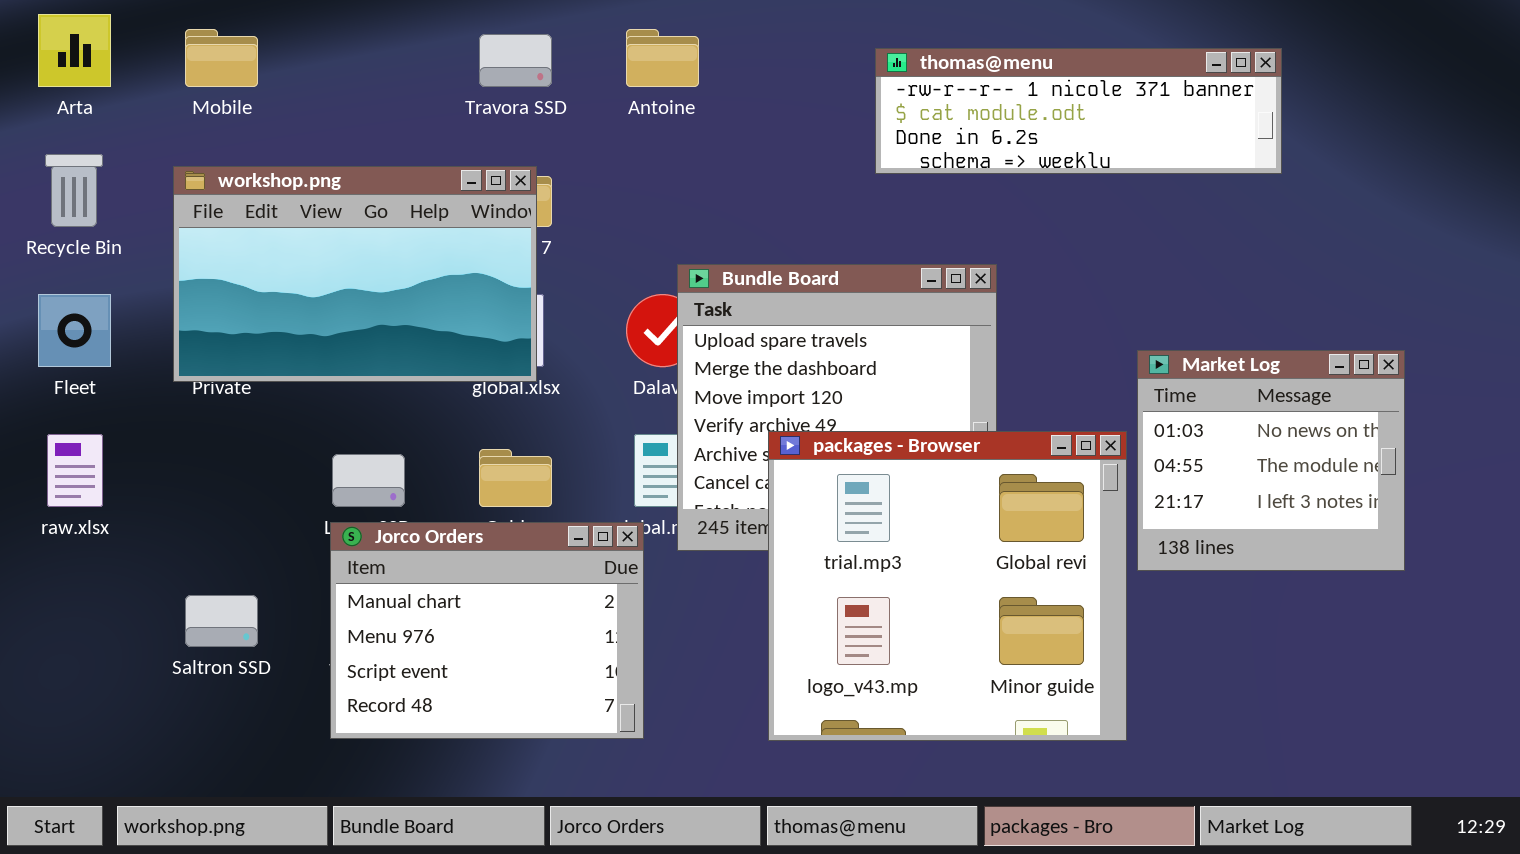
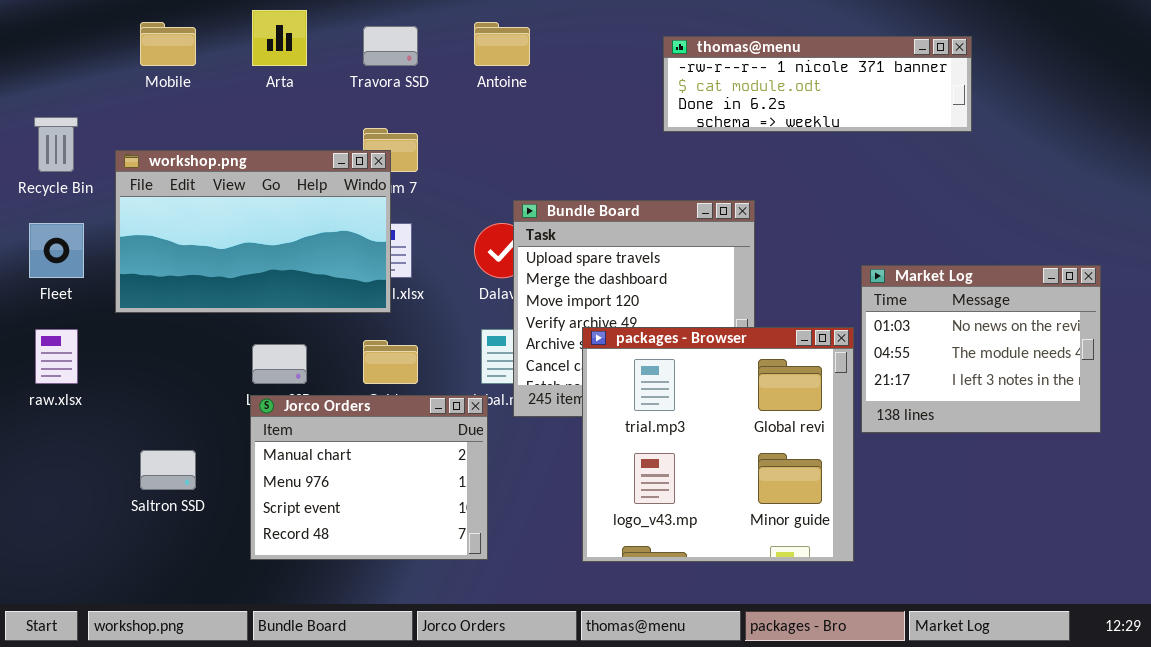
Arta: [38,14,111,87] -> [252,10,307,66], moved
workshop.png: [173,166,537,382] -> [115,150,391,313], moved
Market Log: [1137,350,1405,571] -> [861,265,1101,433], resized

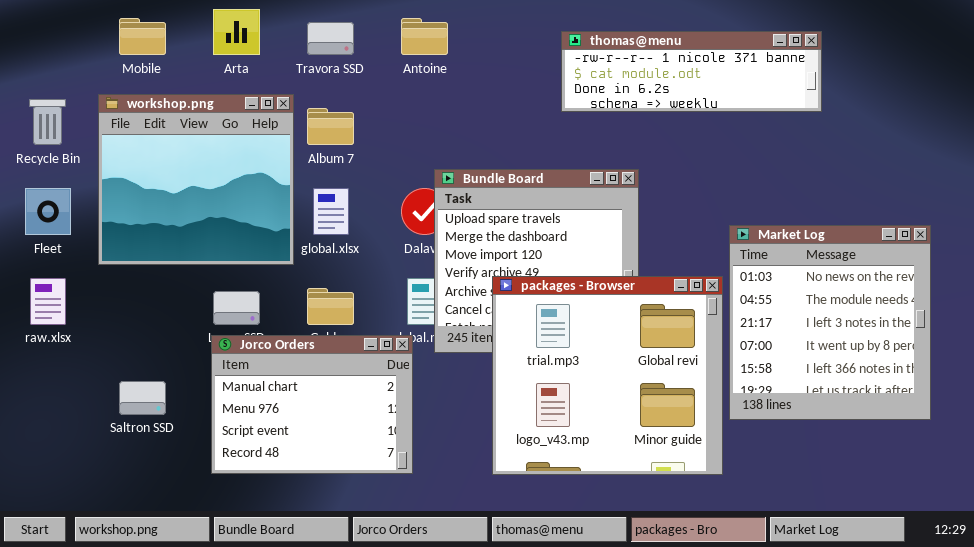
workshop.png: [115,150,391,313] -> [98,94,294,265], resized
Market Log: [861,265,1101,433] -> [729,225,931,420], resized

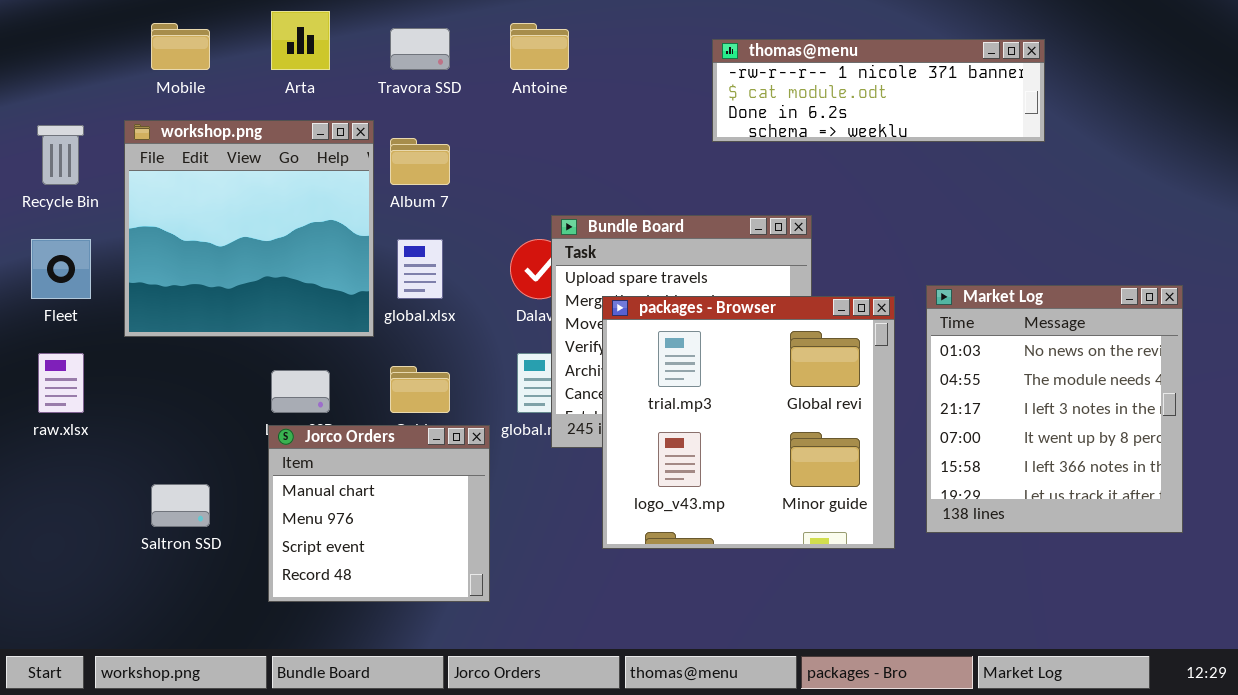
packages - Browser: [492,276,723,475] -> [602,296,895,549], moved
Jorco Orders: [211,335,413,474] -> [268,425,490,602], resized

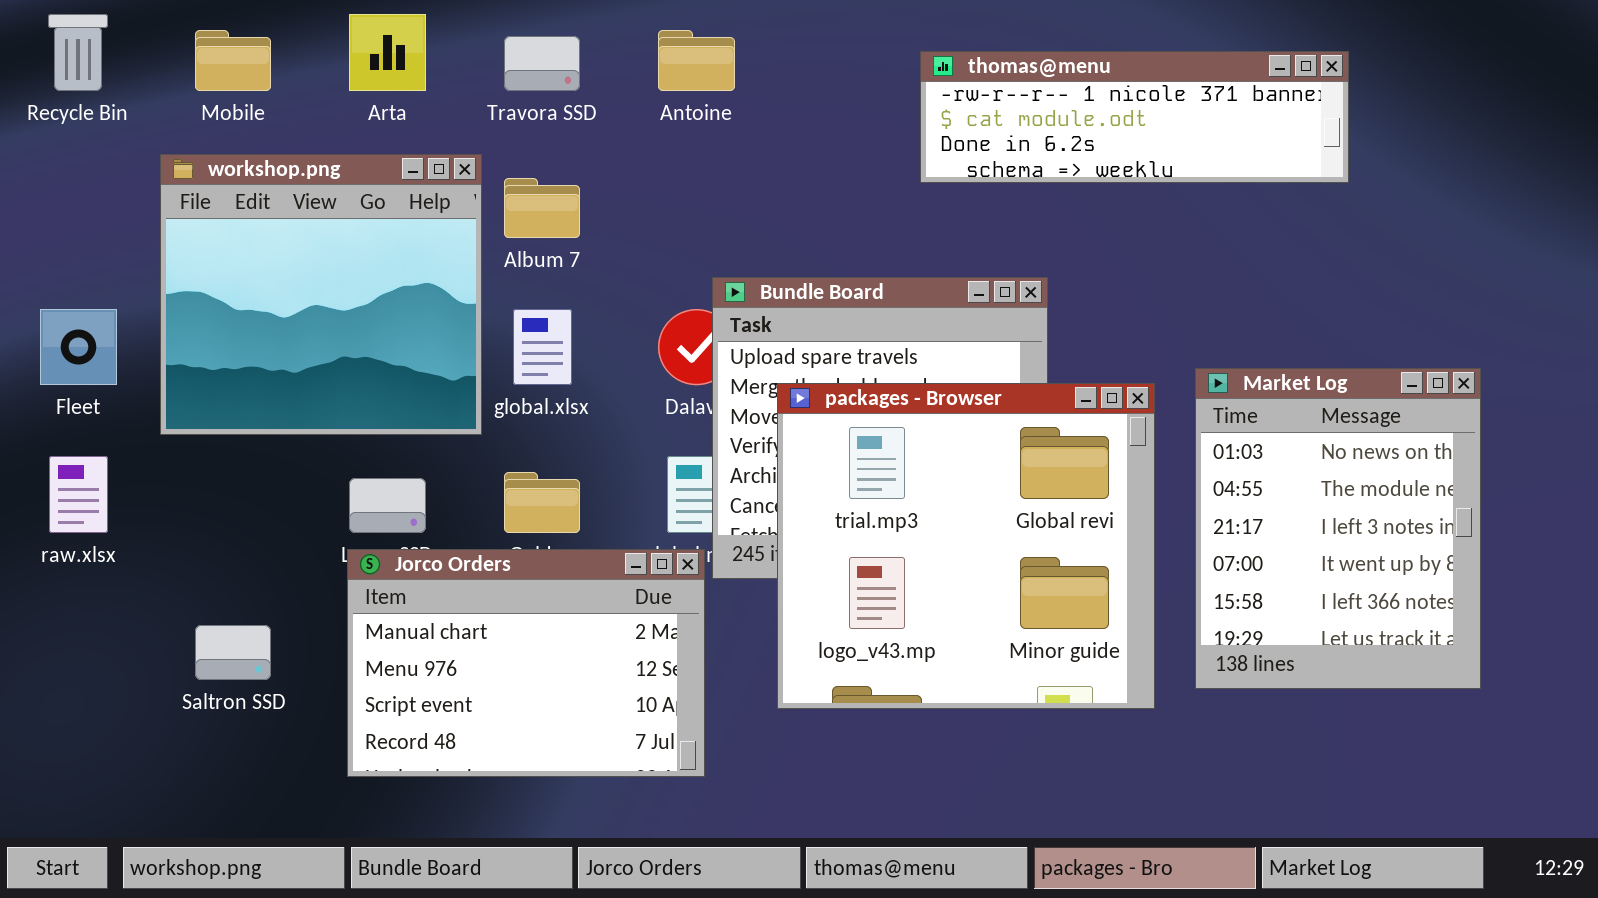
Recycle Bin: [37,125,84,185] -> [48,14,108,91], moved
Market Log: [926,285,1183,533] -> [1195,368,1481,689], resized
Jorco Orders: [268,425,490,602] -> [347,549,705,777], resized

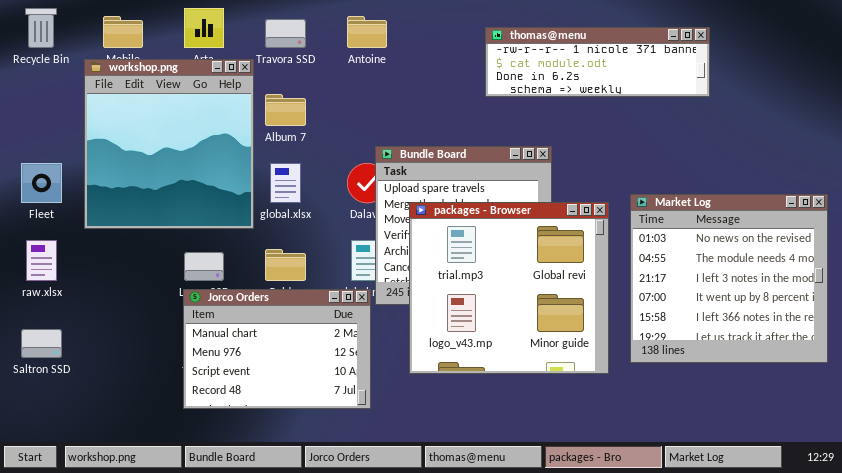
workshop.png: [160,154,482,435] -> [84,59,254,229], resized
Market Log: [1195,368,1481,689] -> [630,194,828,363], resized
Saltron SSD: [195,625,271,680] -> [21,329,62,358], moved

